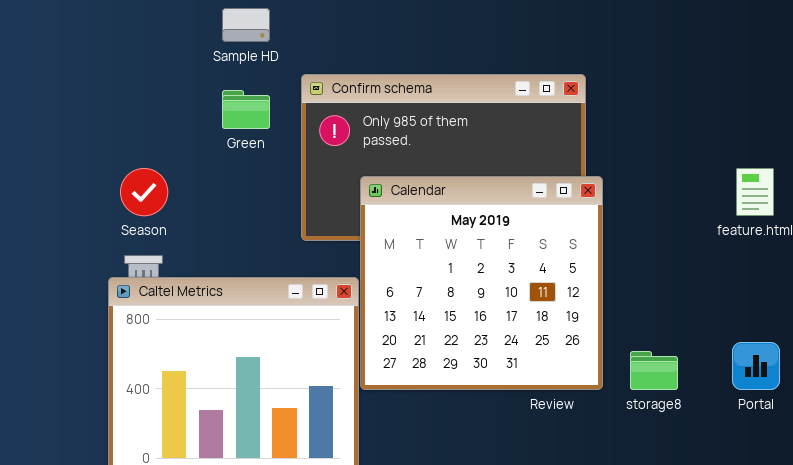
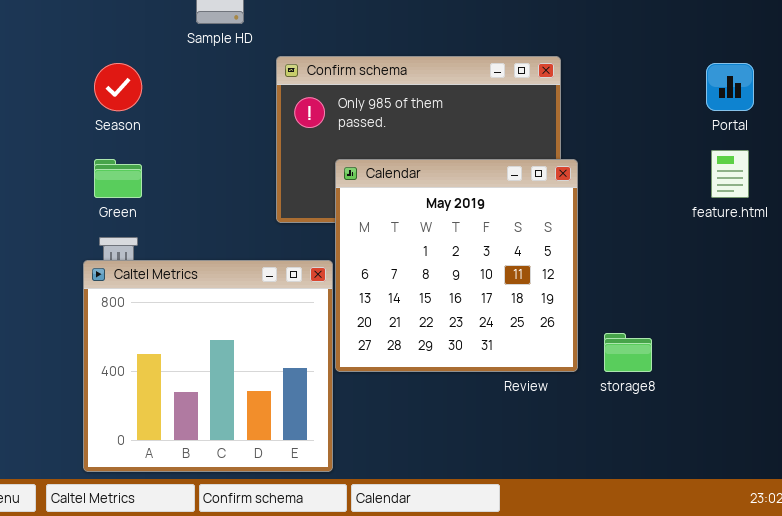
Green: [222,90,270,129] -> [94,159,142,198], moved
Season: [120,168,168,216] -> [94,63,142,111], moved
Portal: [732,342,780,390] -> [706,63,754,111], moved

